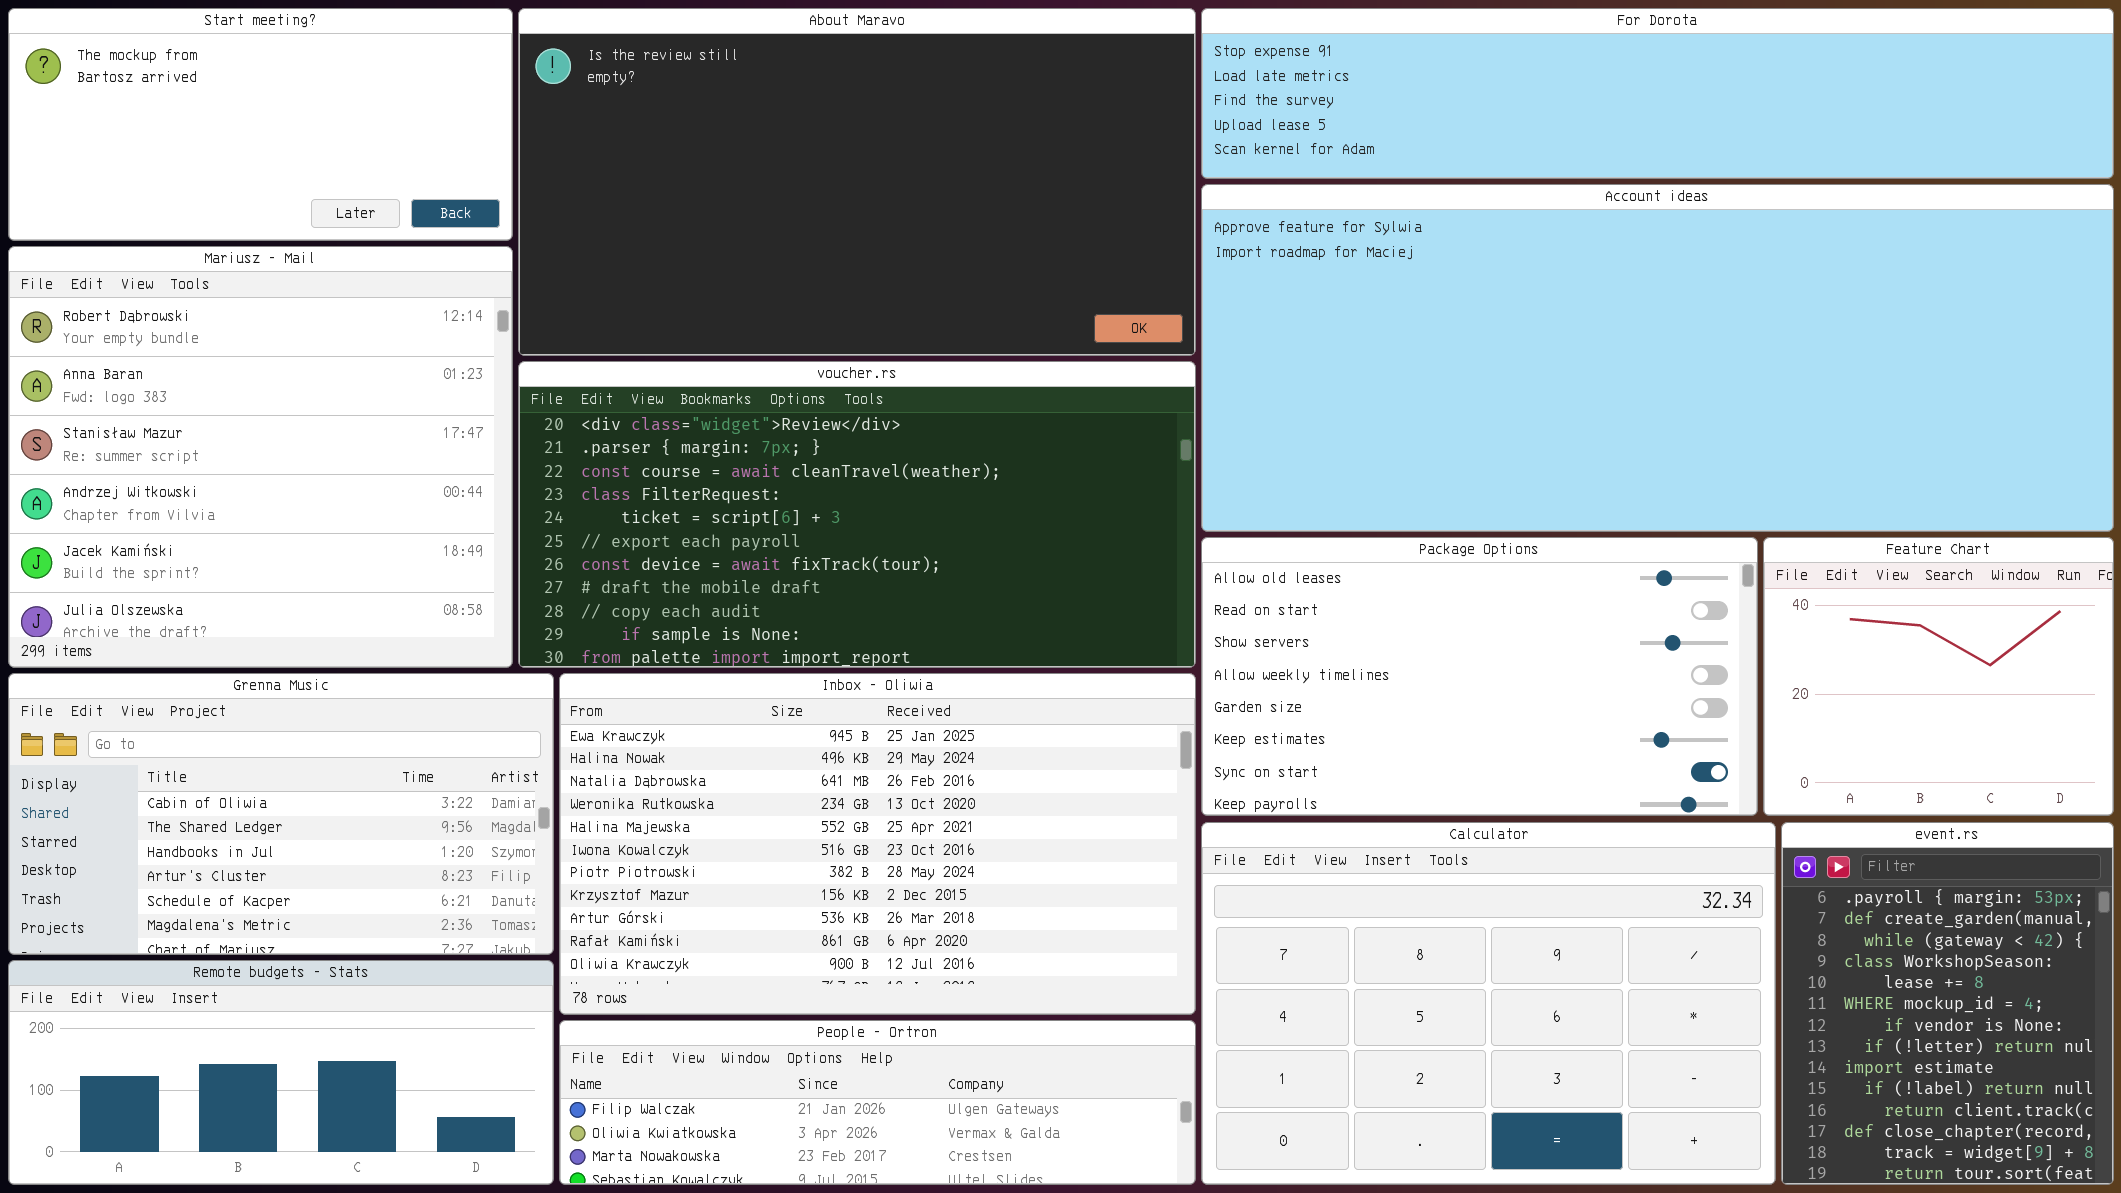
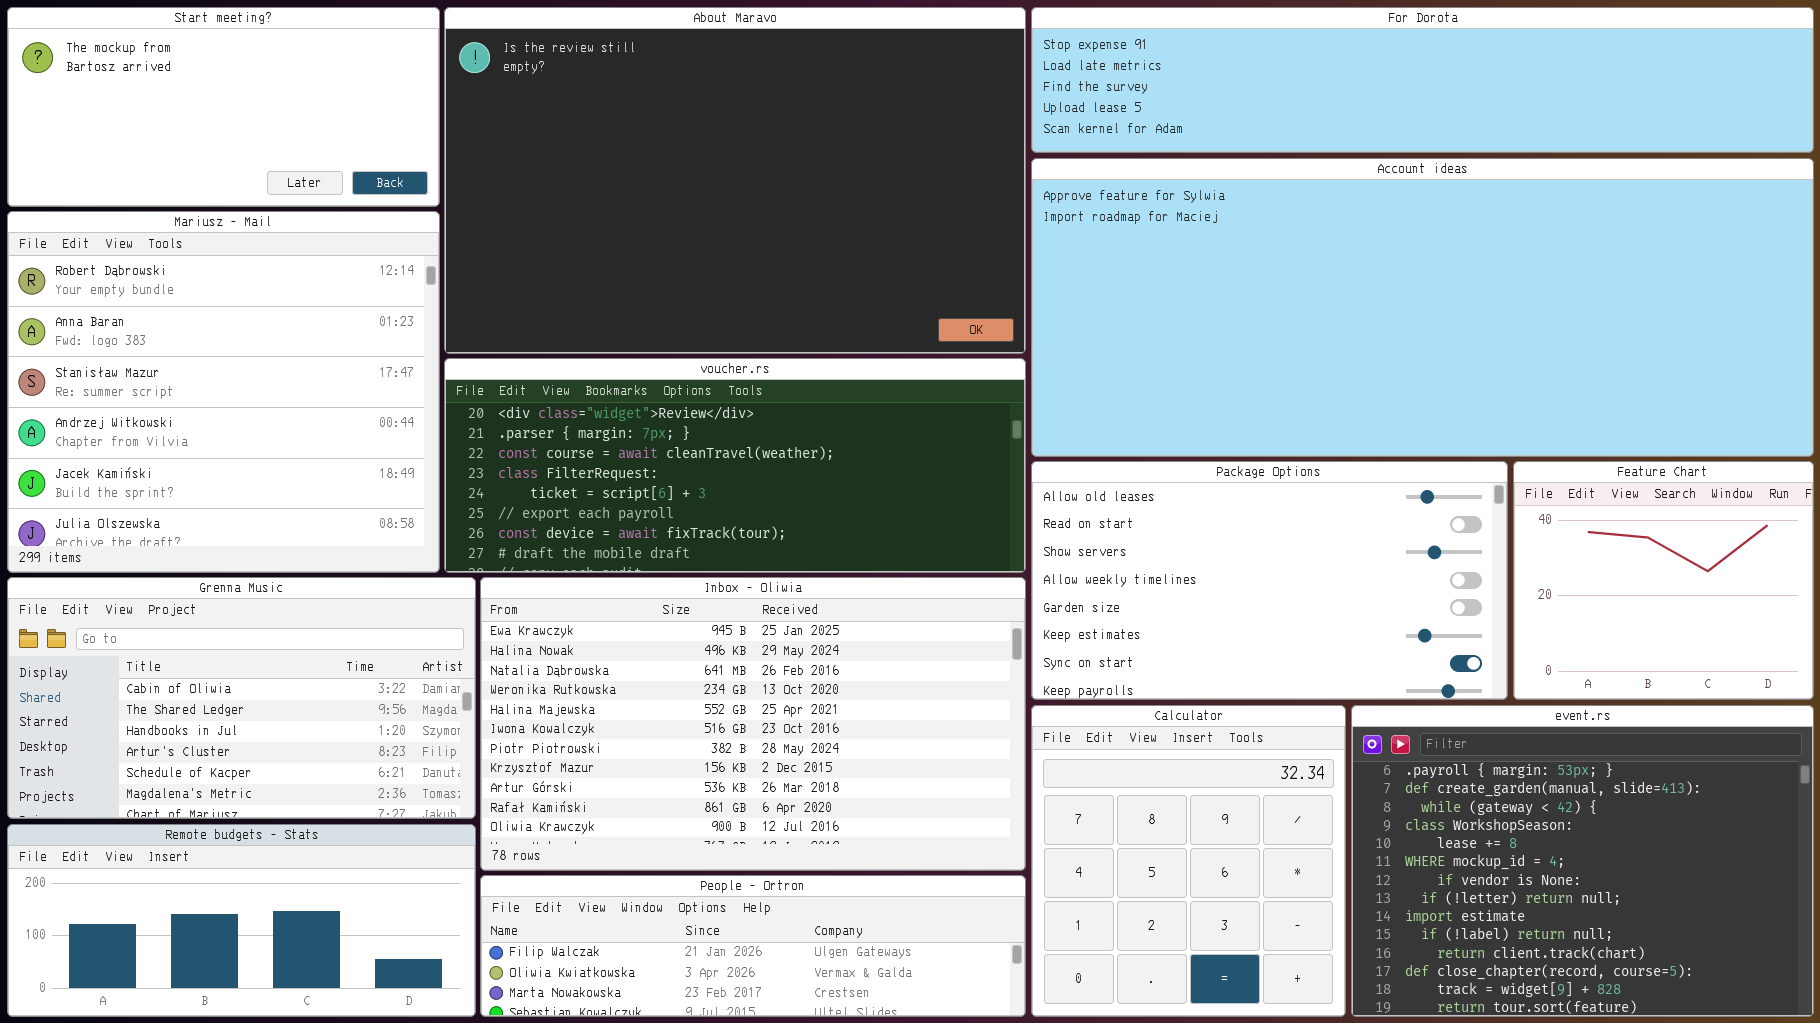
About Maravo: [518,8,1196,356] -> [444,7,1026,354], resized
voucher.rs: [518,361,1196,668] -> [444,358,1026,573], resized
Calculator: [1201,822,1776,1185] -> [1031,705,1346,1017], resized
event.rs: [1781,822,2114,1185] -> [1351,705,1814,1017], resized

